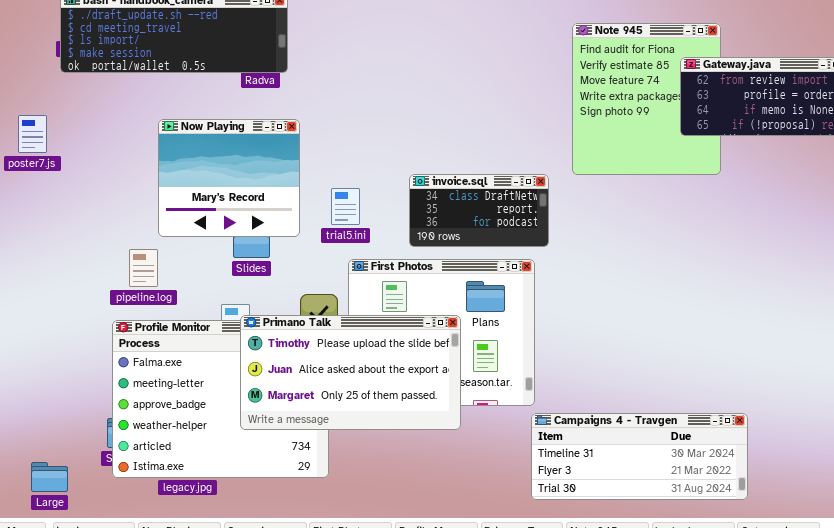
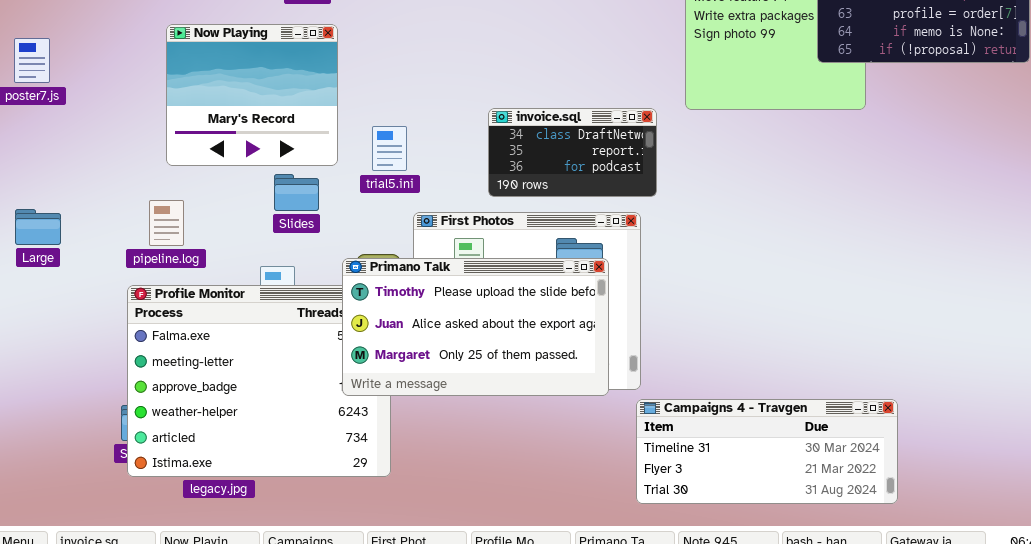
Now Playing: [158,119,300,237] -> [166,24,338,166], moved
trial5.ini: [331,188,360,225] -> [372,126,407,171], moved
Primano Talk: [240,315,461,430] -> [342,258,609,396], moved
Large: [31,462,68,492] -> [15,209,61,245], moved

